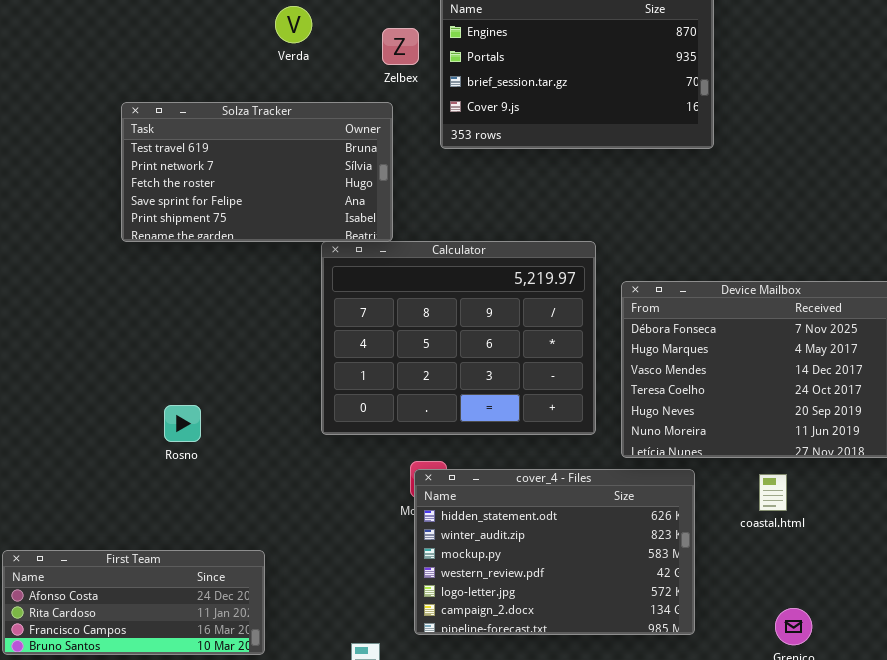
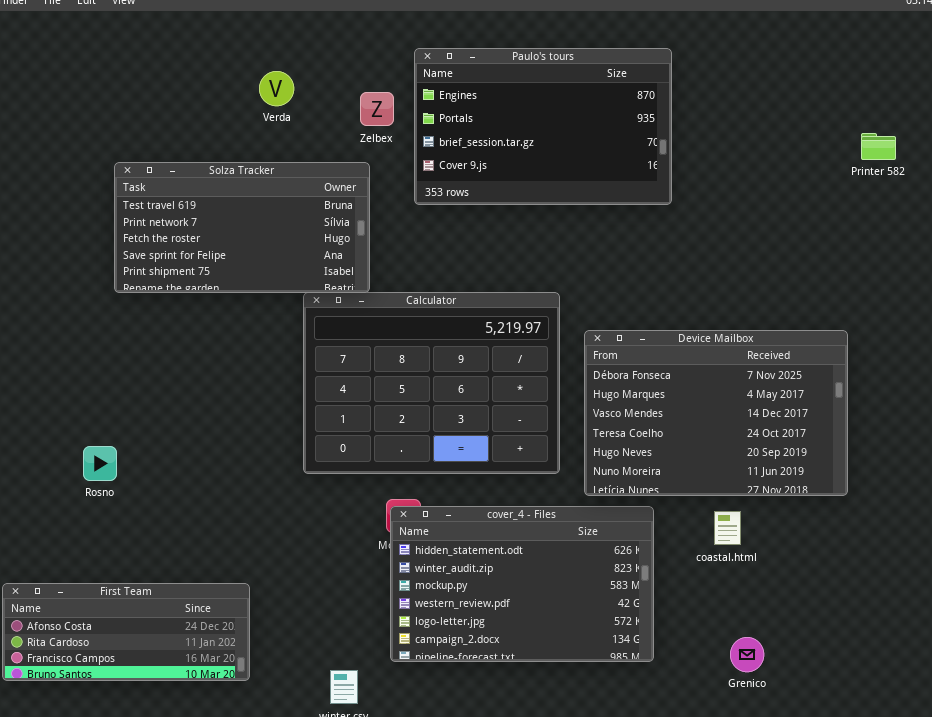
Rosno: [164,405,201,442] -> [83,446,117,481], moved

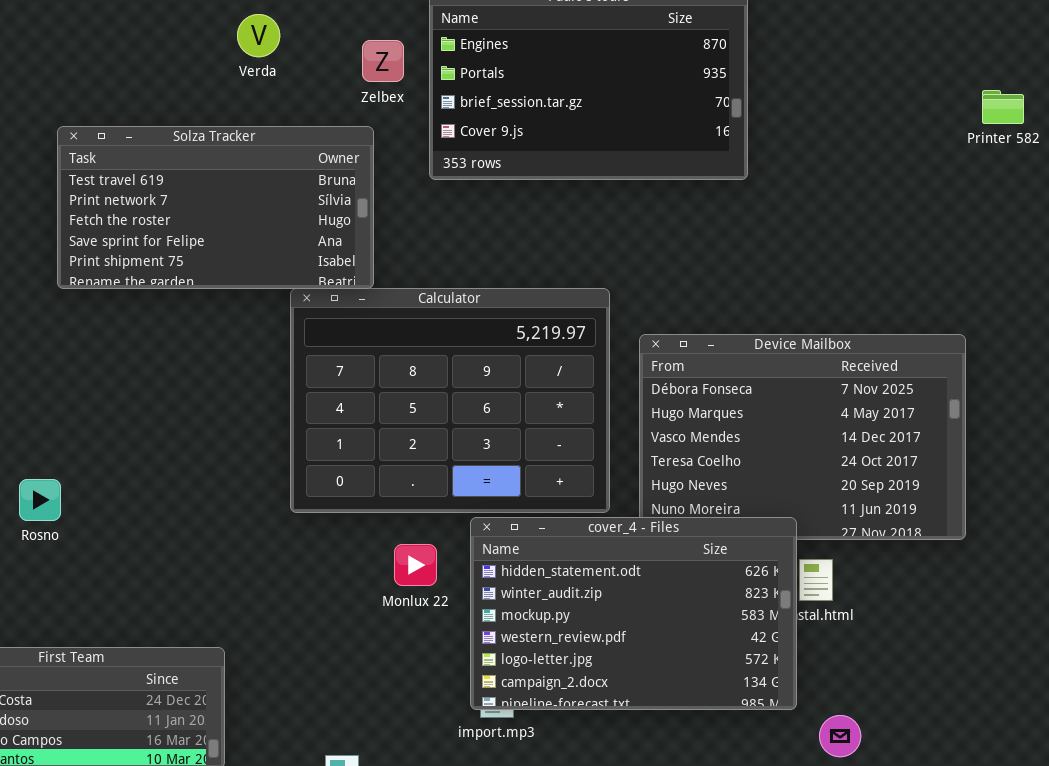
cover_4 - Files: [390,506,654,662] -> [470,517,797,710], moved

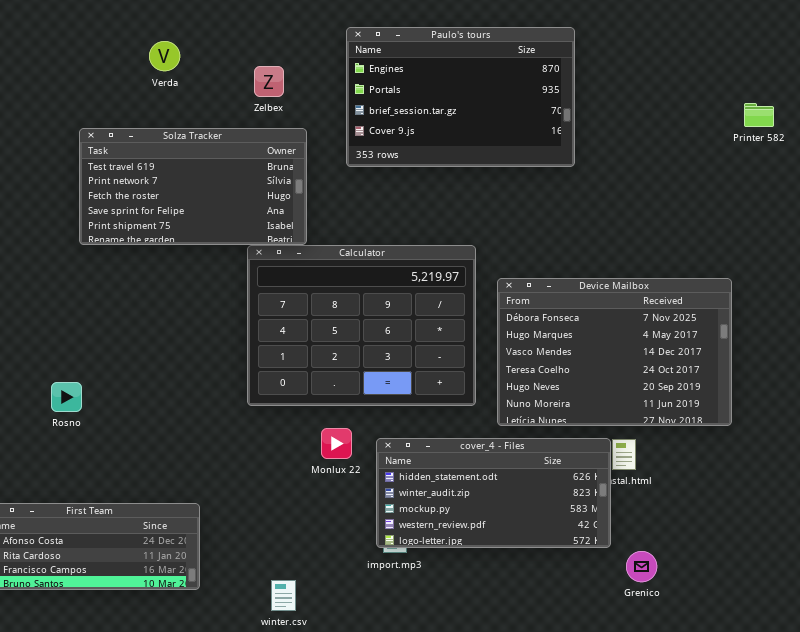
Verda: [237,14,280,57] -> [149,41,180,71], moved
Zelbex: [362,40,404,82] -> [254,66,284,97], moved
cover_4 - Files: [470,517,797,710] -> [376,438,611,548], resized

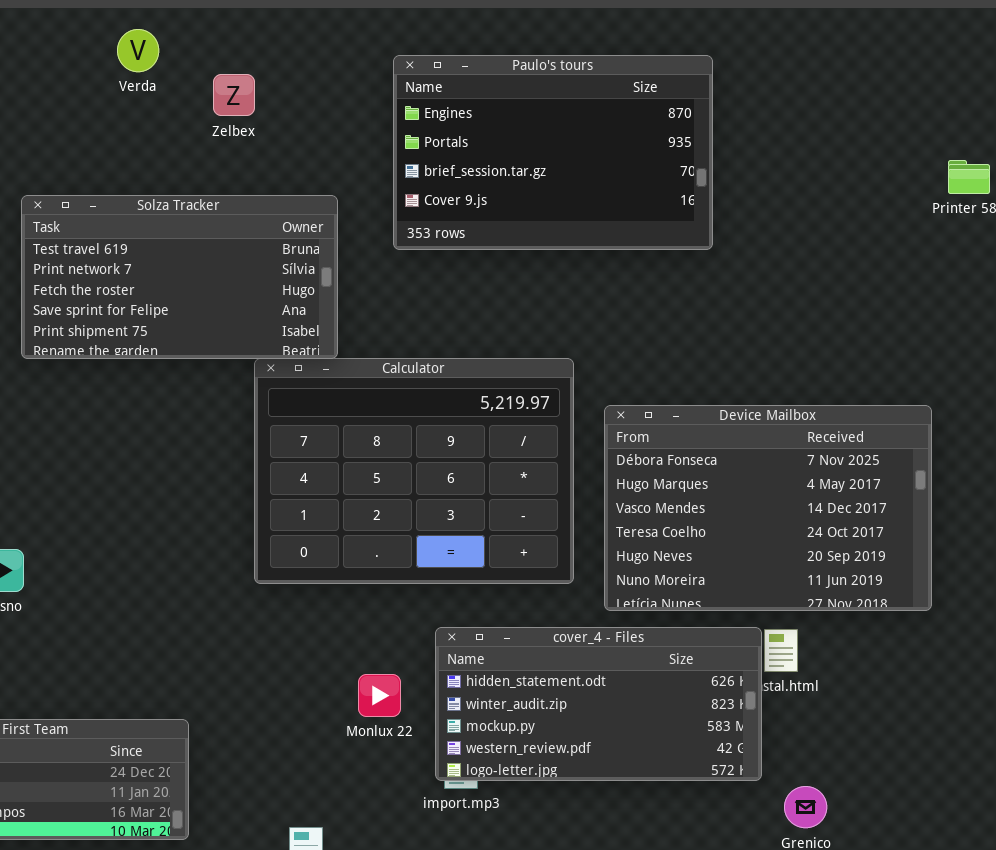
Verda: [149,41,180,71] -> [117,29,159,72], moved
Zelbex: [254,66,284,97] -> [213,74,255,116], moved
Monlux 22: [321,428,352,459] -> [358,674,401,717], moved

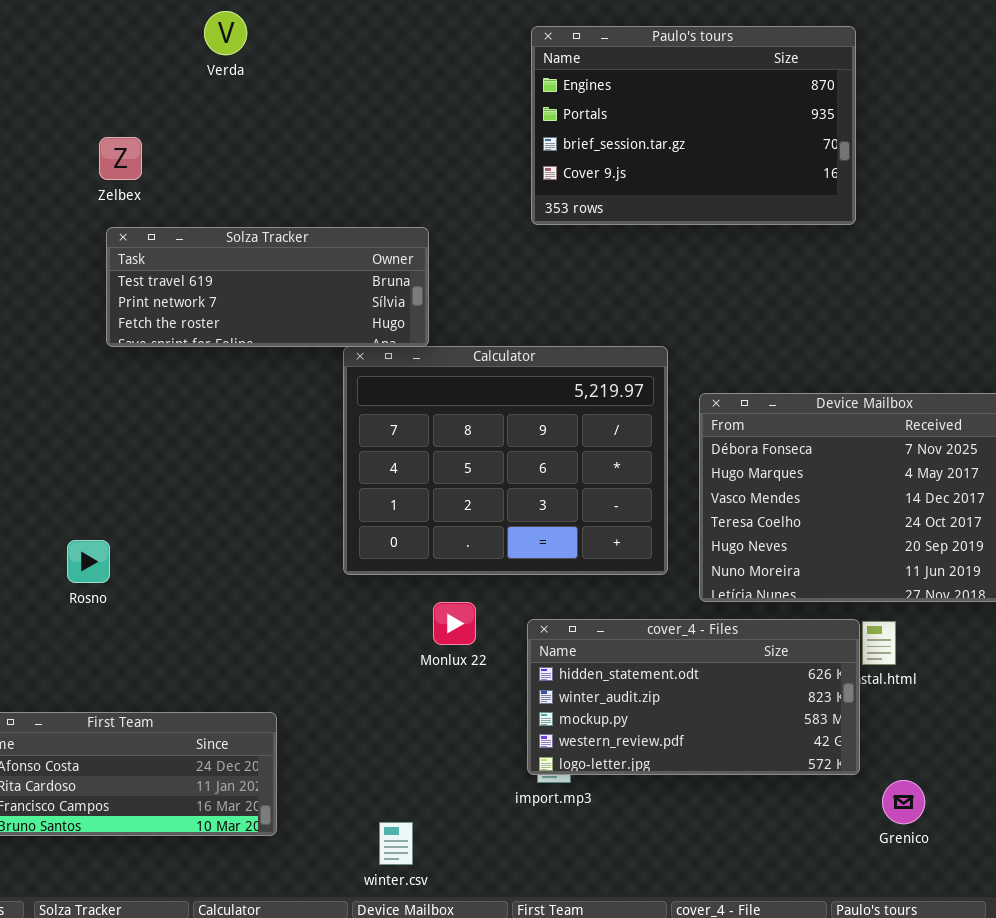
Paulo's tours: [393,55,713,250] -> [531,26,856,225], moved
Zelbex: [213,74,255,116] -> [99,137,142,180], moved
Solza Tracker: [21,195,338,359] -> [106,227,429,347], resized
Monlux 22: [358,674,401,717] -> [433,602,476,645], moved

